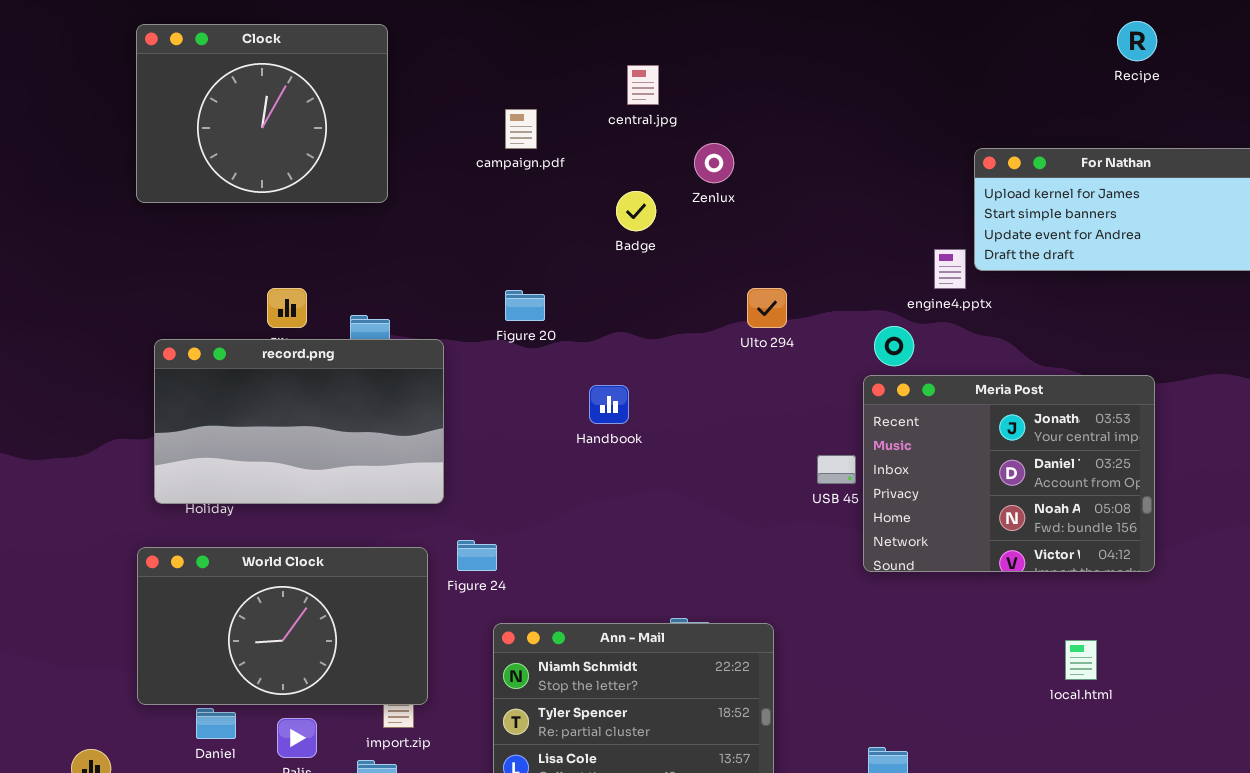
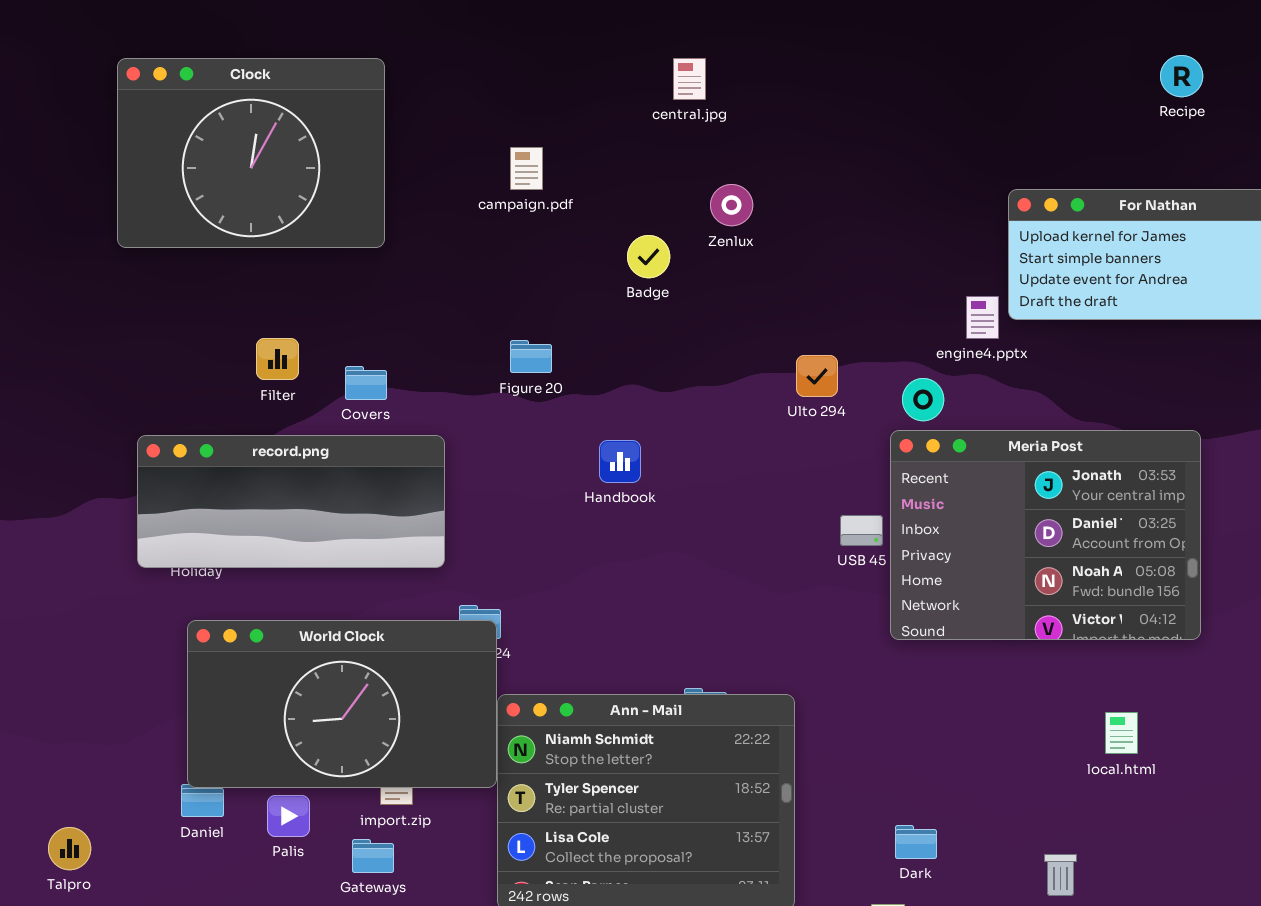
central.jpg: [627,65,659,105] -> [673,58,706,100], moved
Ulto 294: [747,288,787,328] -> [796,355,838,397], moved
record.png: [154,339,444,504] -> [137,435,445,568], resized
World Clock: [137,547,428,705] -> [187,620,497,788], moved

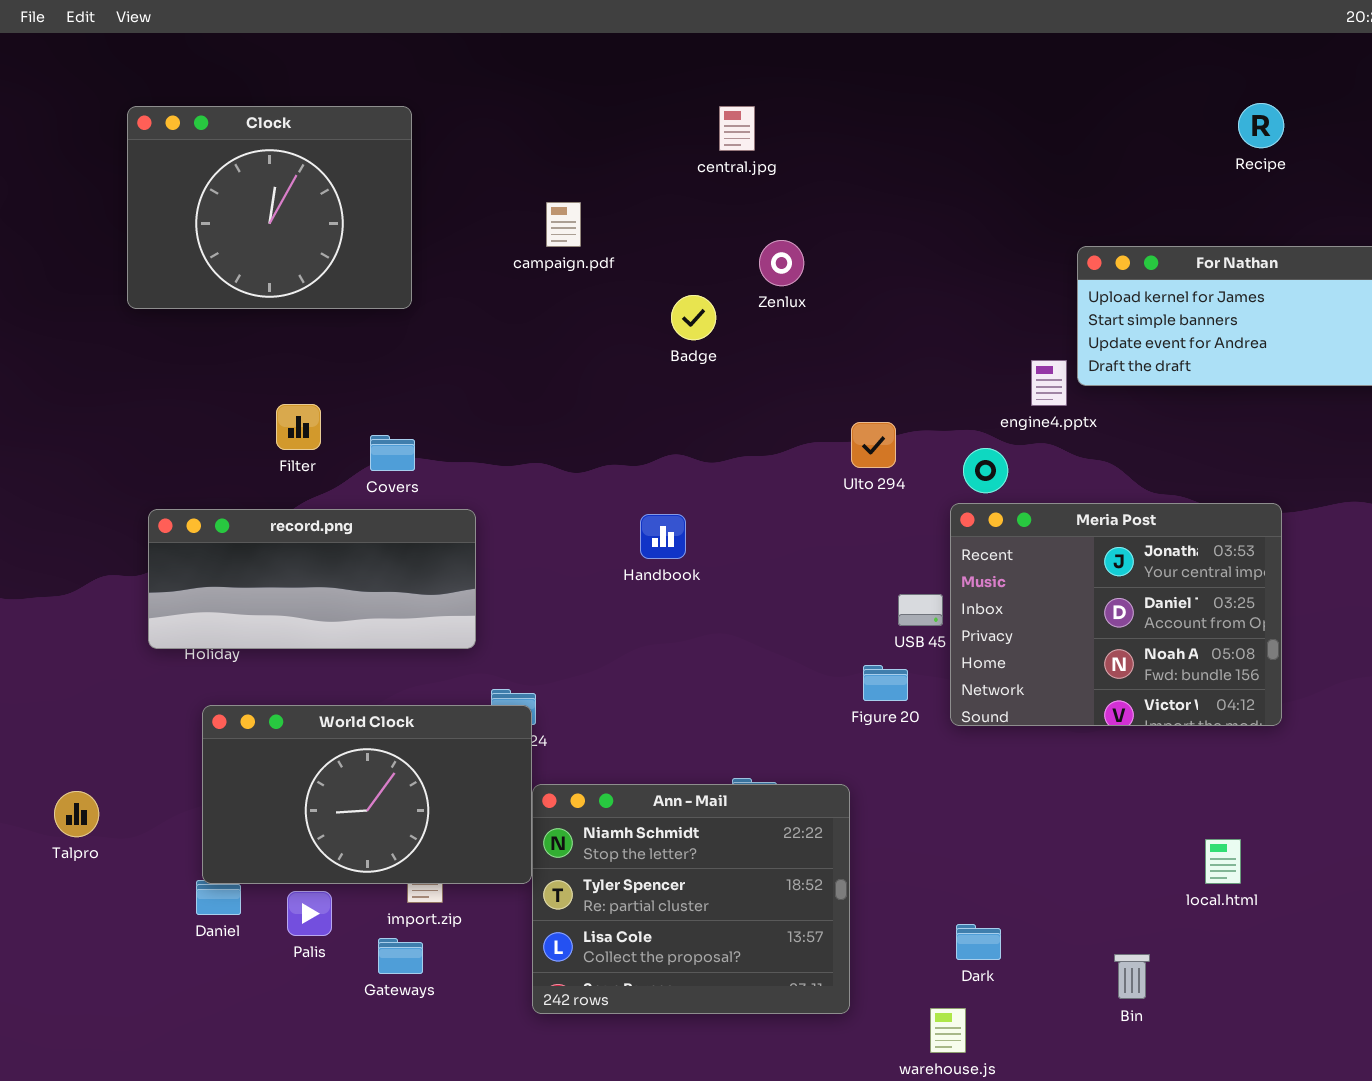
Figure 20: [510,340,552,373] -> [863,665,908,701], moved
local.html: [1105,712,1138,754] -> [1205,839,1241,884], moved
Talpro: [48,827,91,870] -> [54,791,99,837], moved

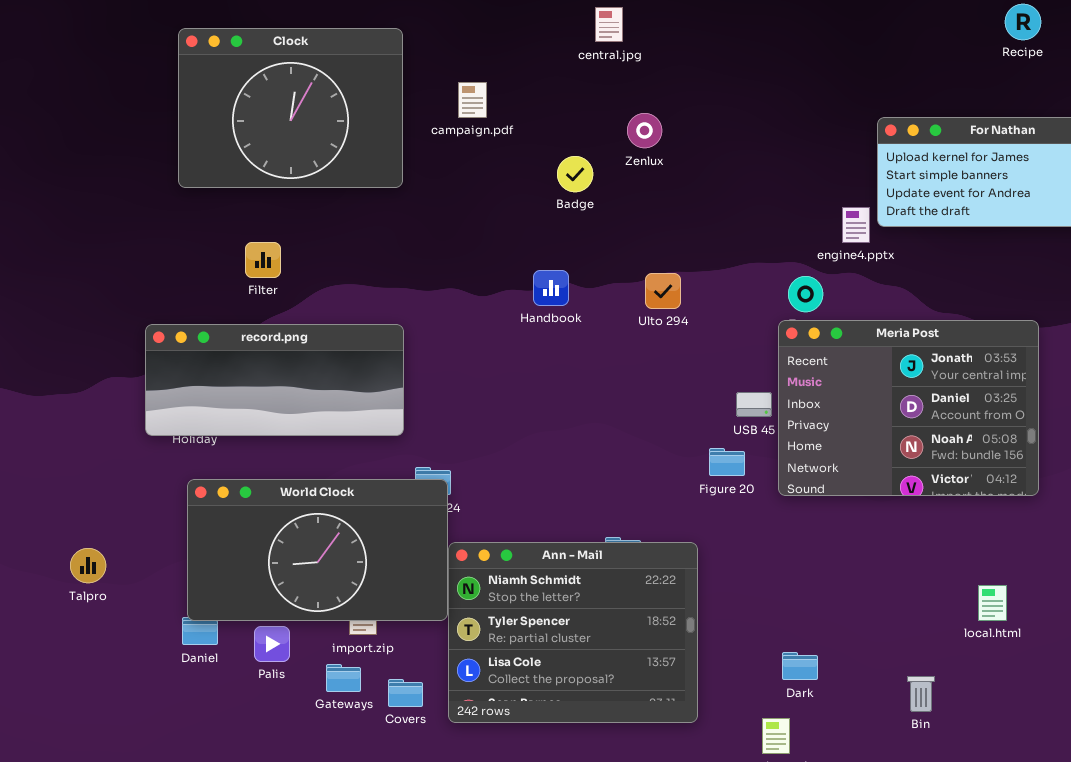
Clock: [127,106,412,309] -> [178,28,403,188], moved
Ulto 294: [851,422,896,468] -> [645,273,681,309], moved
Covers: [370,435,415,471] -> [388,679,423,707], moved
Handbook: [640,514,686,559] -> [533,270,569,306], moved

